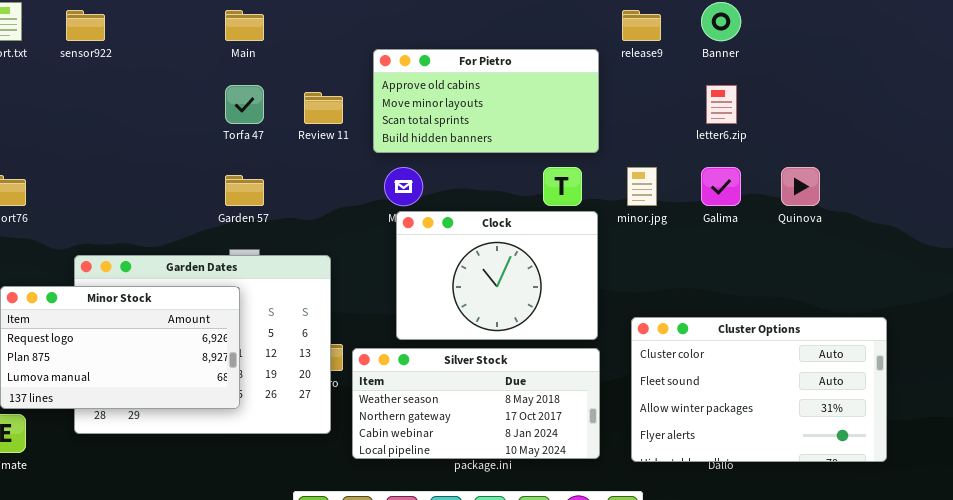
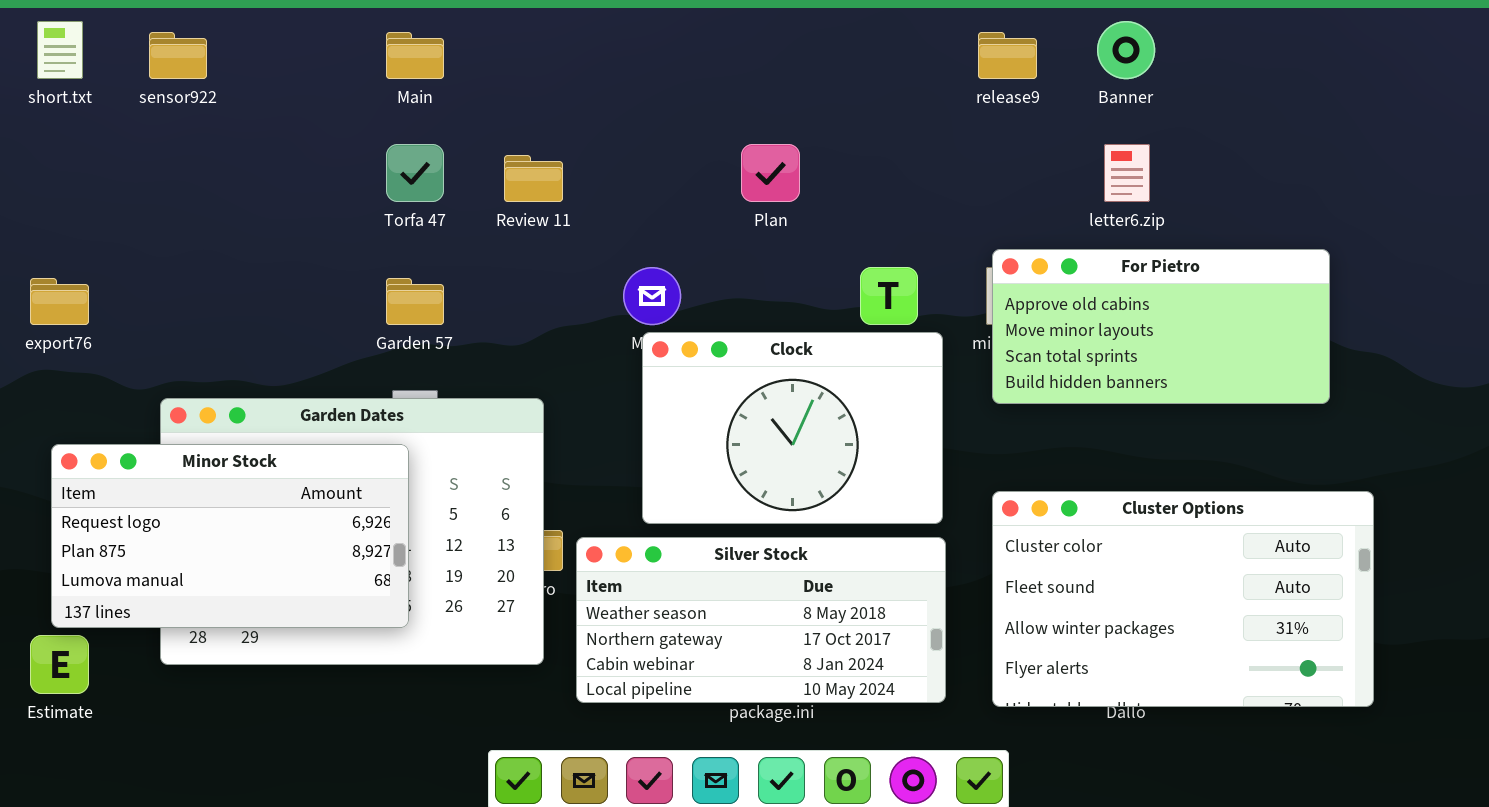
For Pietro: [373,49,599,153] -> [992,249,1330,404], moved

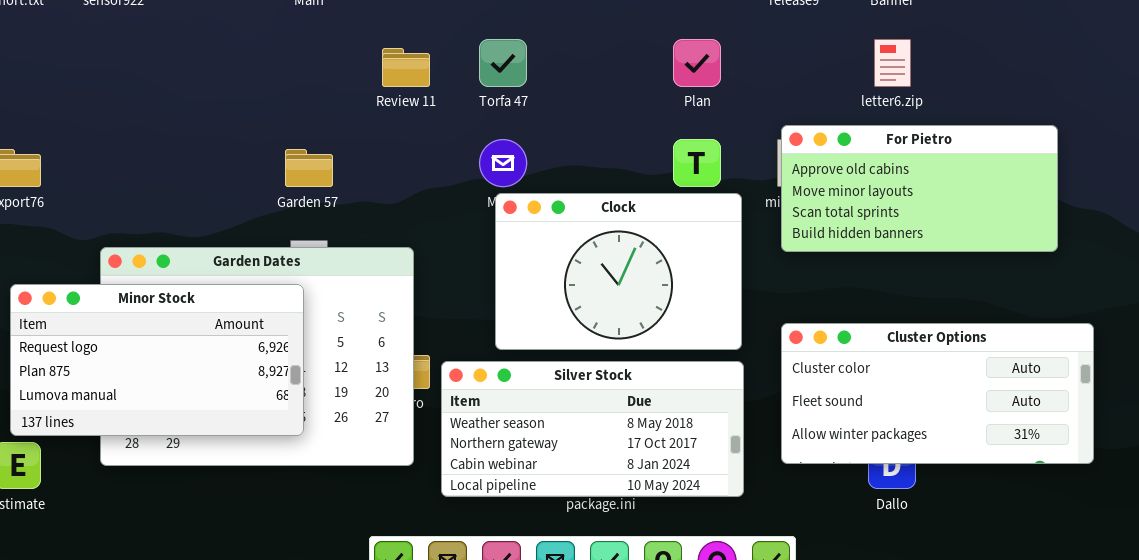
Torfa 47: [386,144,444,202] -> [479,39,527,87], moved
Plan: [741,144,800,202] -> [673,39,721,87], moved
Cluster Options: [992,491,1374,707] -> [781,323,1094,464], resized

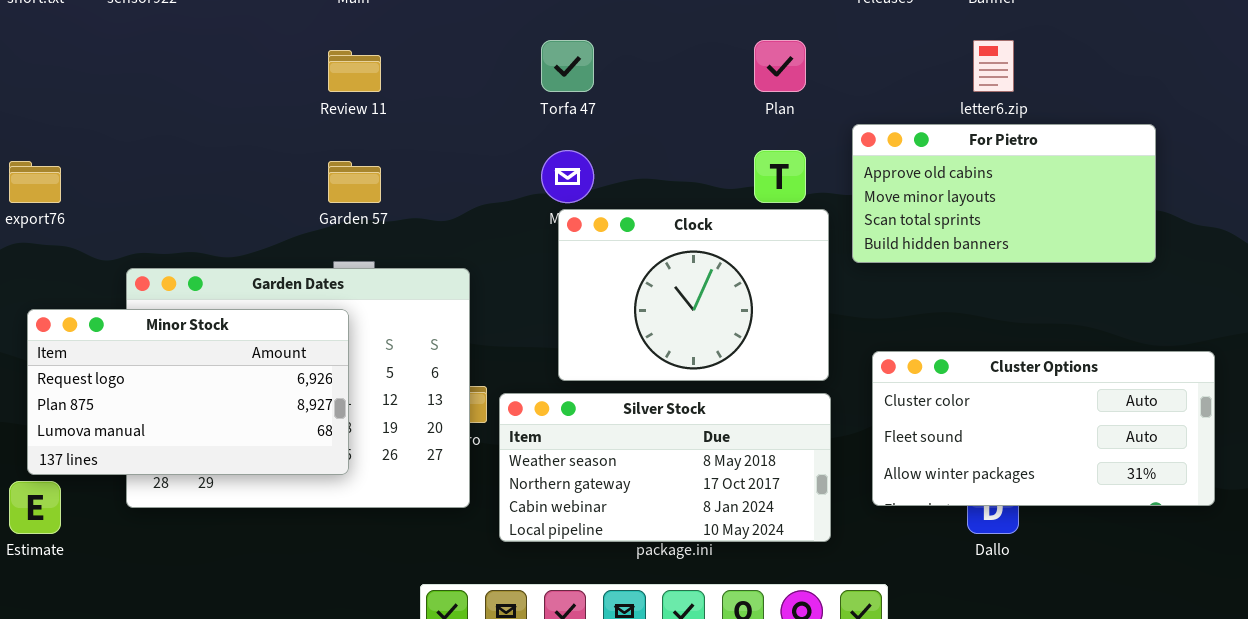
Review 11: [382,48,430,87] -> [328,50,381,92], moved
For Pietro: [781,125,1058,252] -> [852,124,1156,263], moved

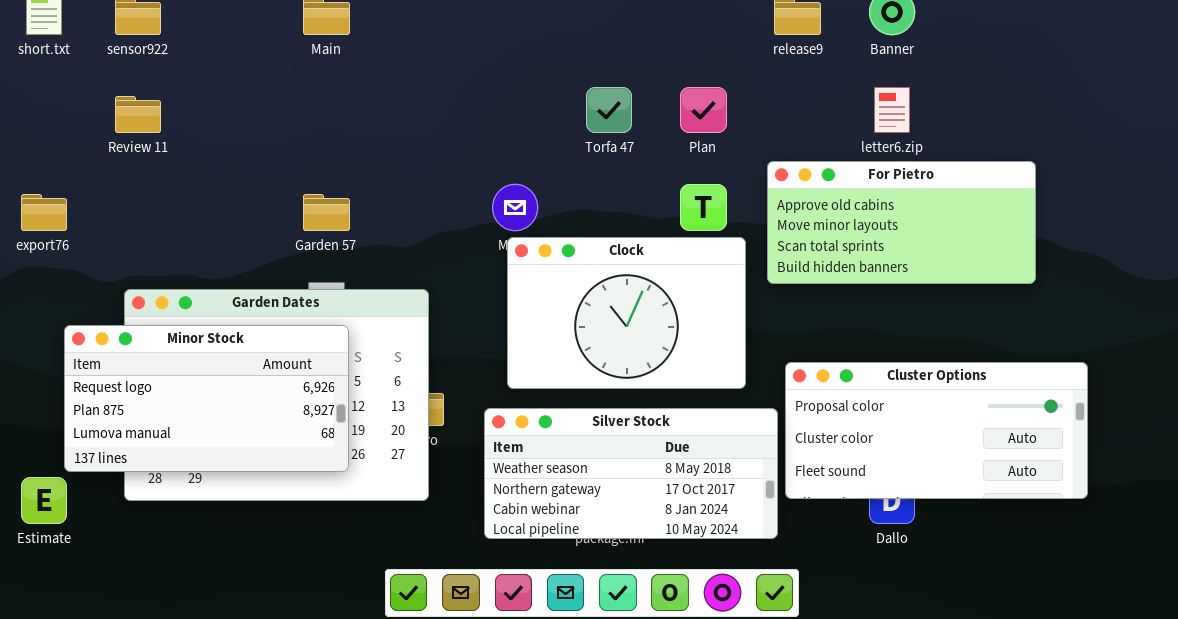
Torfa 47: [541,40,594,92] -> [586,87,632,133], moved
Review 11: [328,50,381,92] -> [115,96,161,133], moved
Minor Stock: [27,309,349,475] -> [64,325,349,472], moved
Cluster Options: [872,351,1215,506] -> [785,362,1088,499], scrolled up 1 row
Silver Stock: [499,393,831,542] -> [484,408,778,539], moved

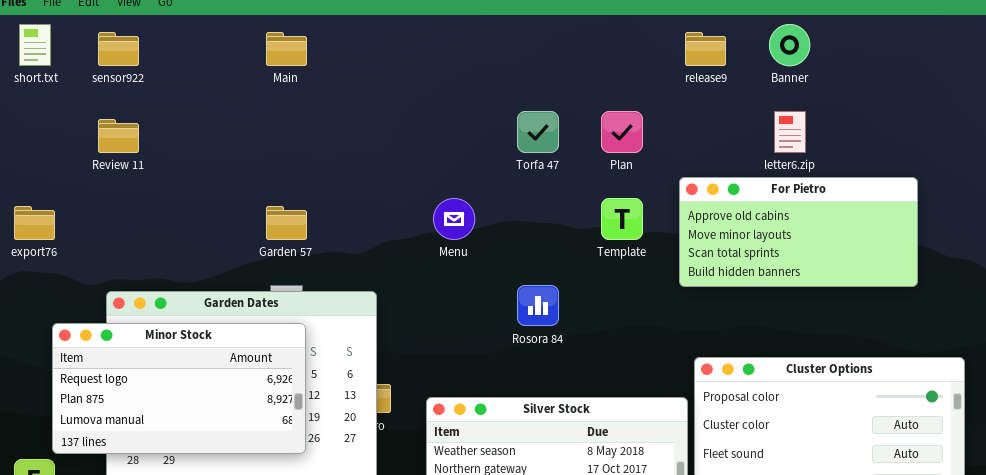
Clock: [507,237,746,389] -> none, closed

